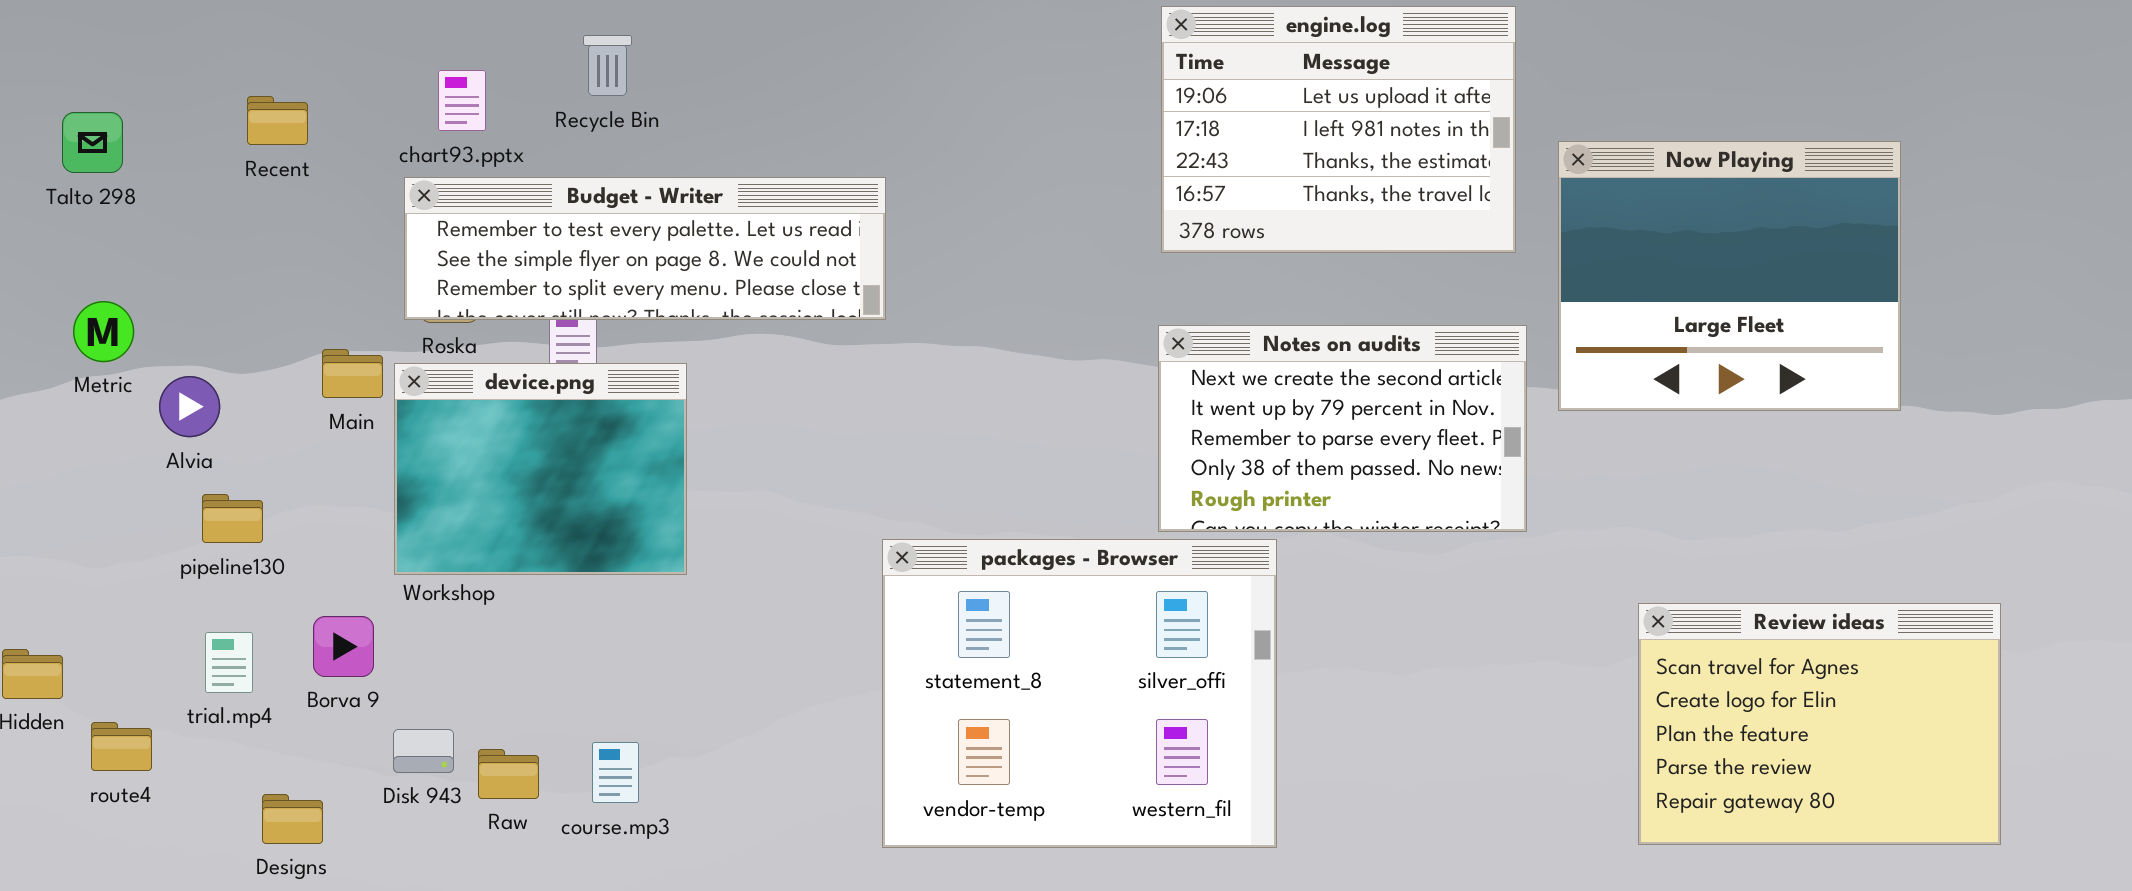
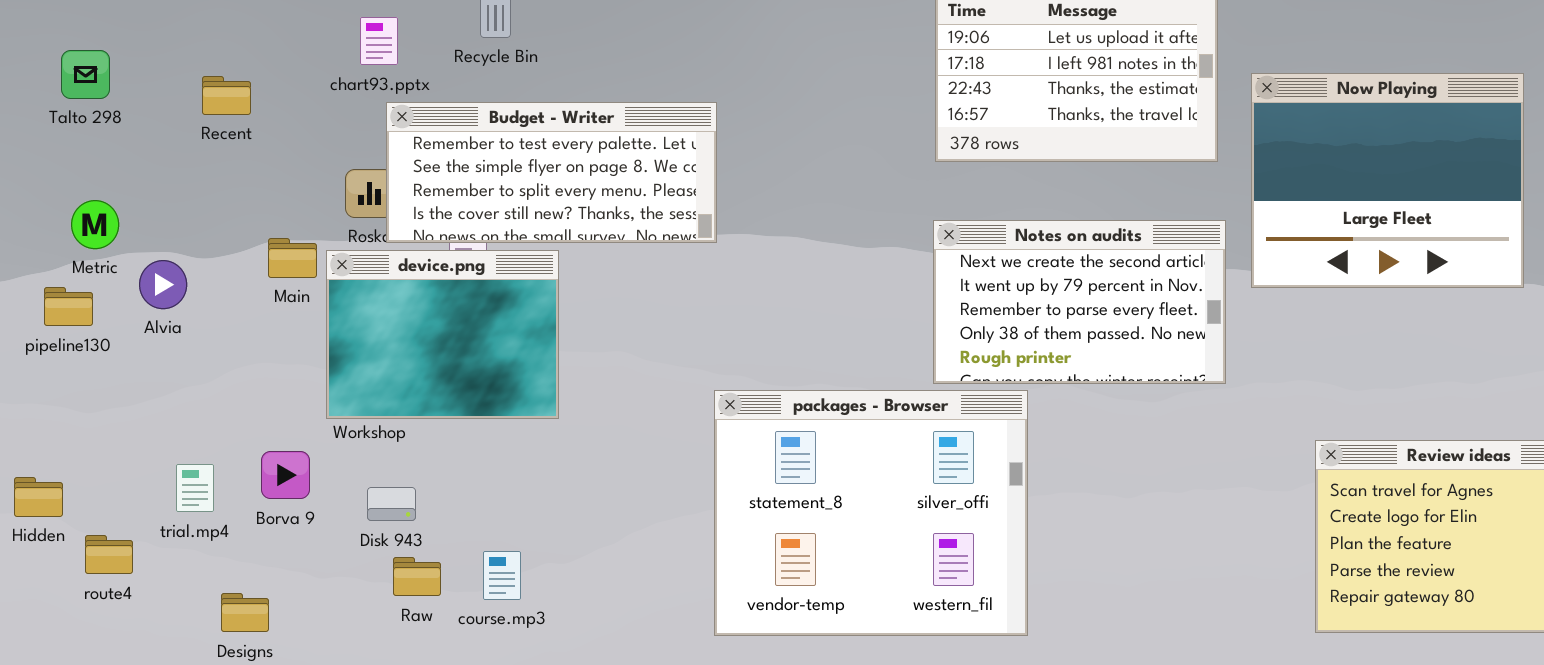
Recent: [247,96,308,145] -> [202,76,251,115], moved
Budget - Writer: [404,177,886,320] -> [386,102,717,243], resized
pipeline130: [202,494,263,543] -> [44,287,93,326], moved
Disk 943: [393,729,454,773] -> [367,487,416,521], moved

